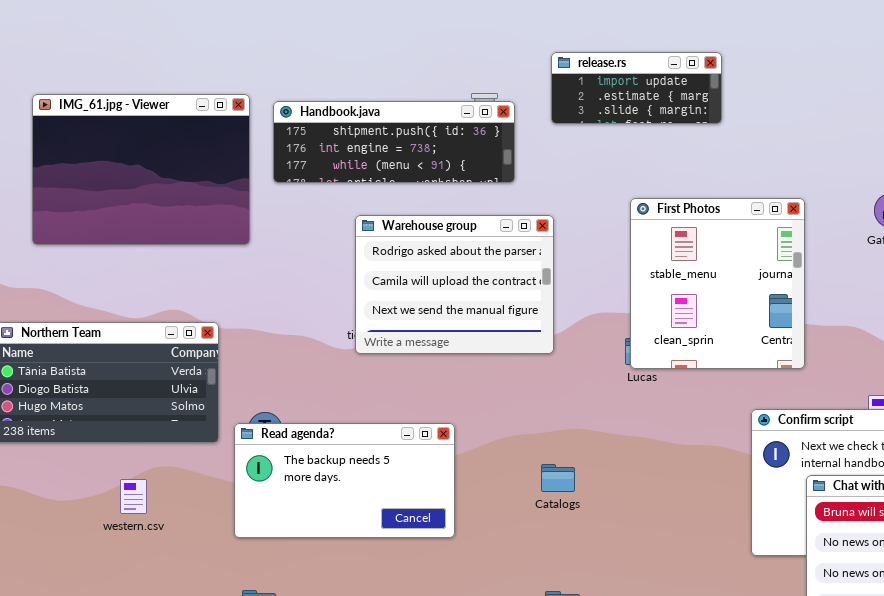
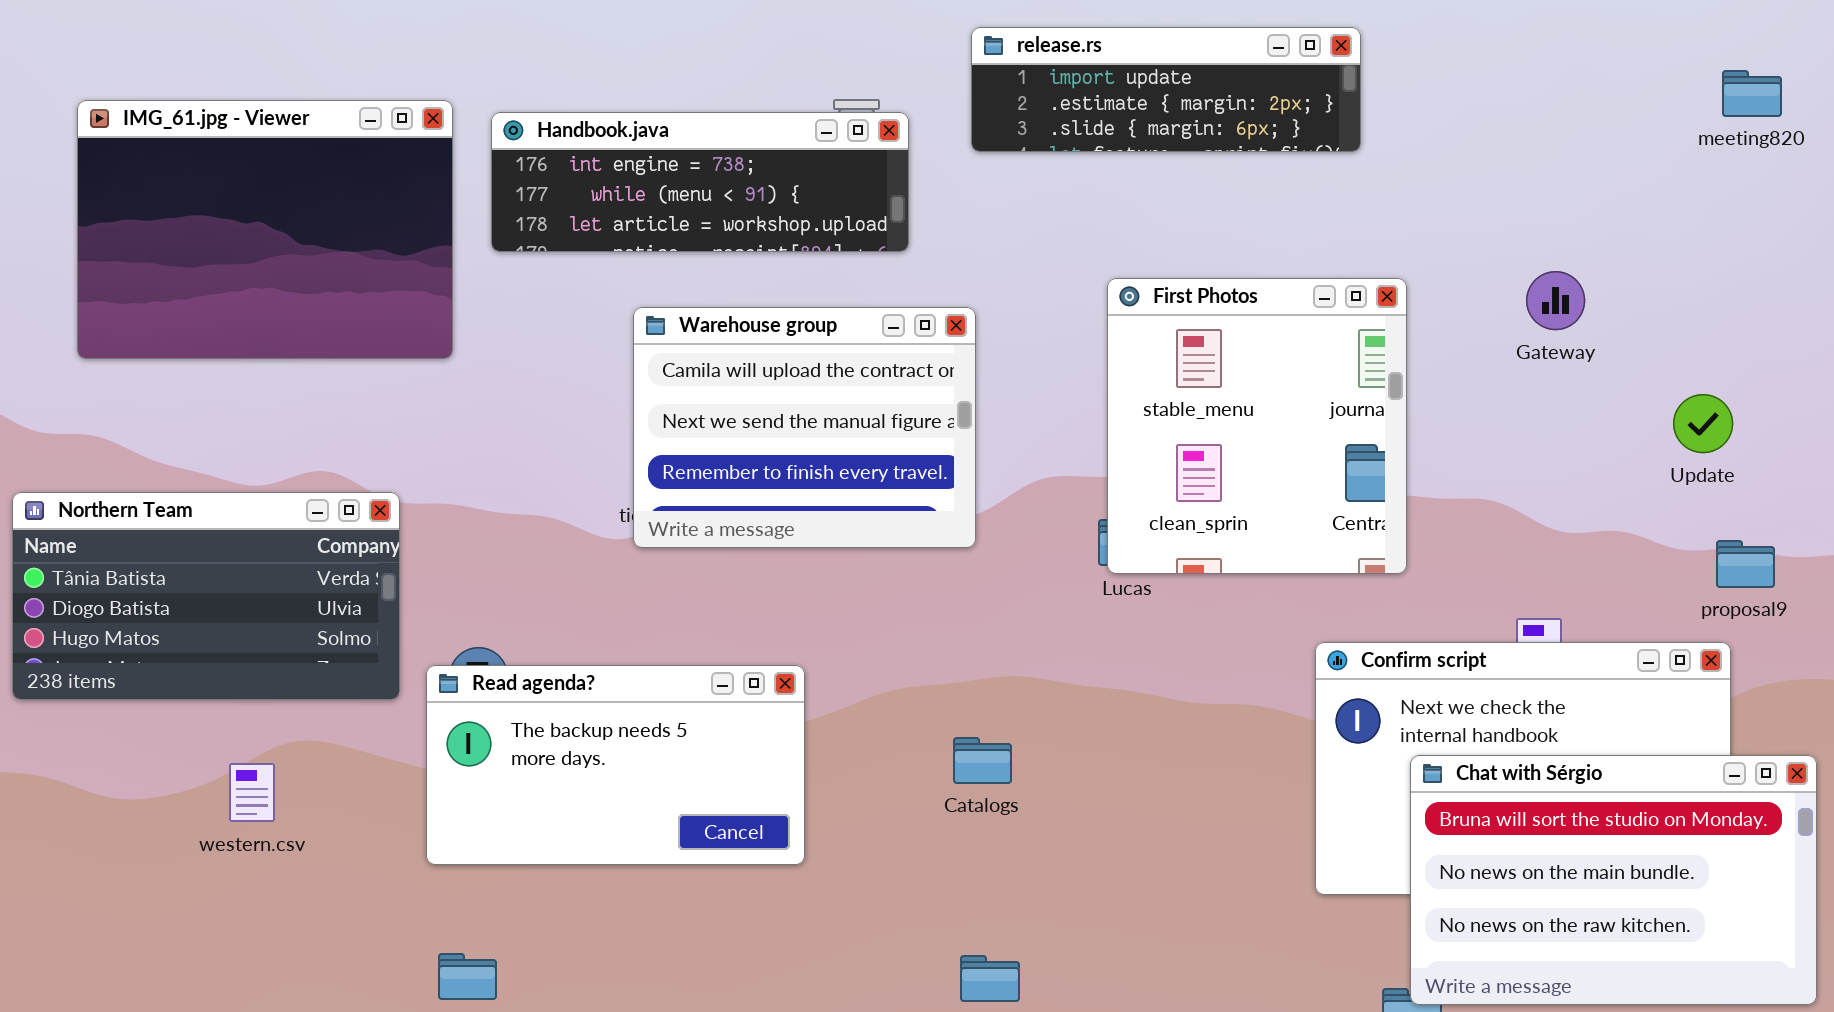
release.rs: [551,52,722,124] -> [971,27,1361,152], resized
Handbook.java: [273,101,515,183] -> [491,112,909,252], scrolled down 1 row
Warehouse group: [355,215,554,354] -> [633,307,976,548], scrolled down 1 row

